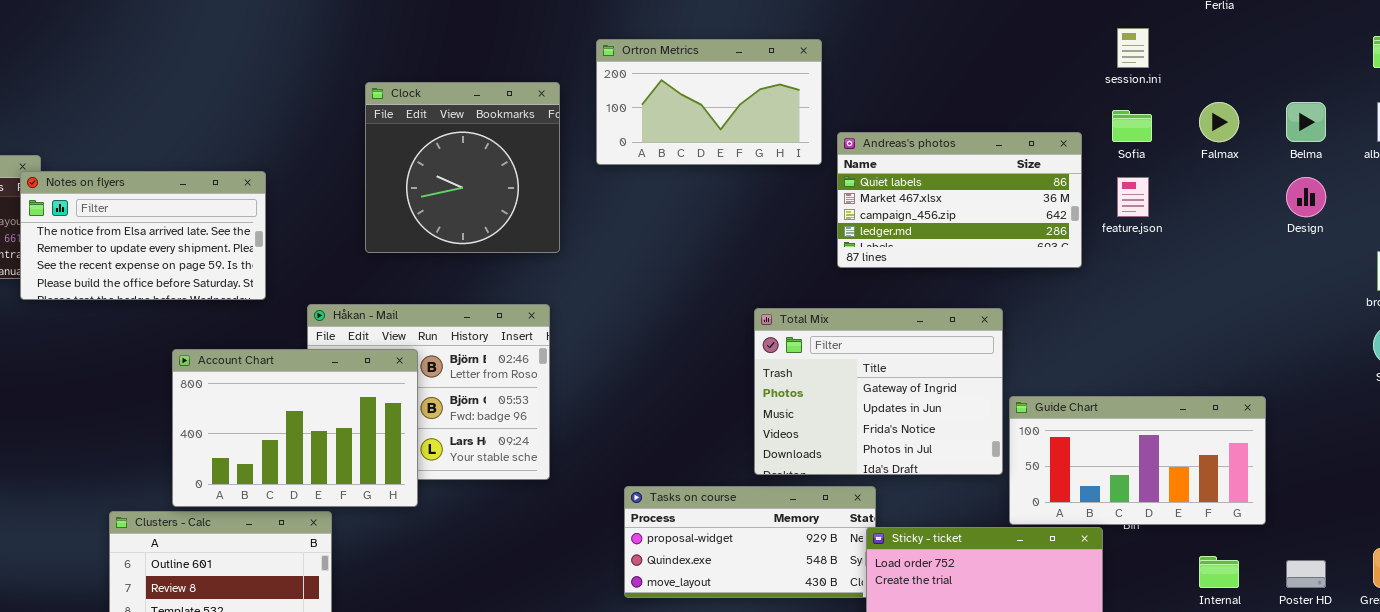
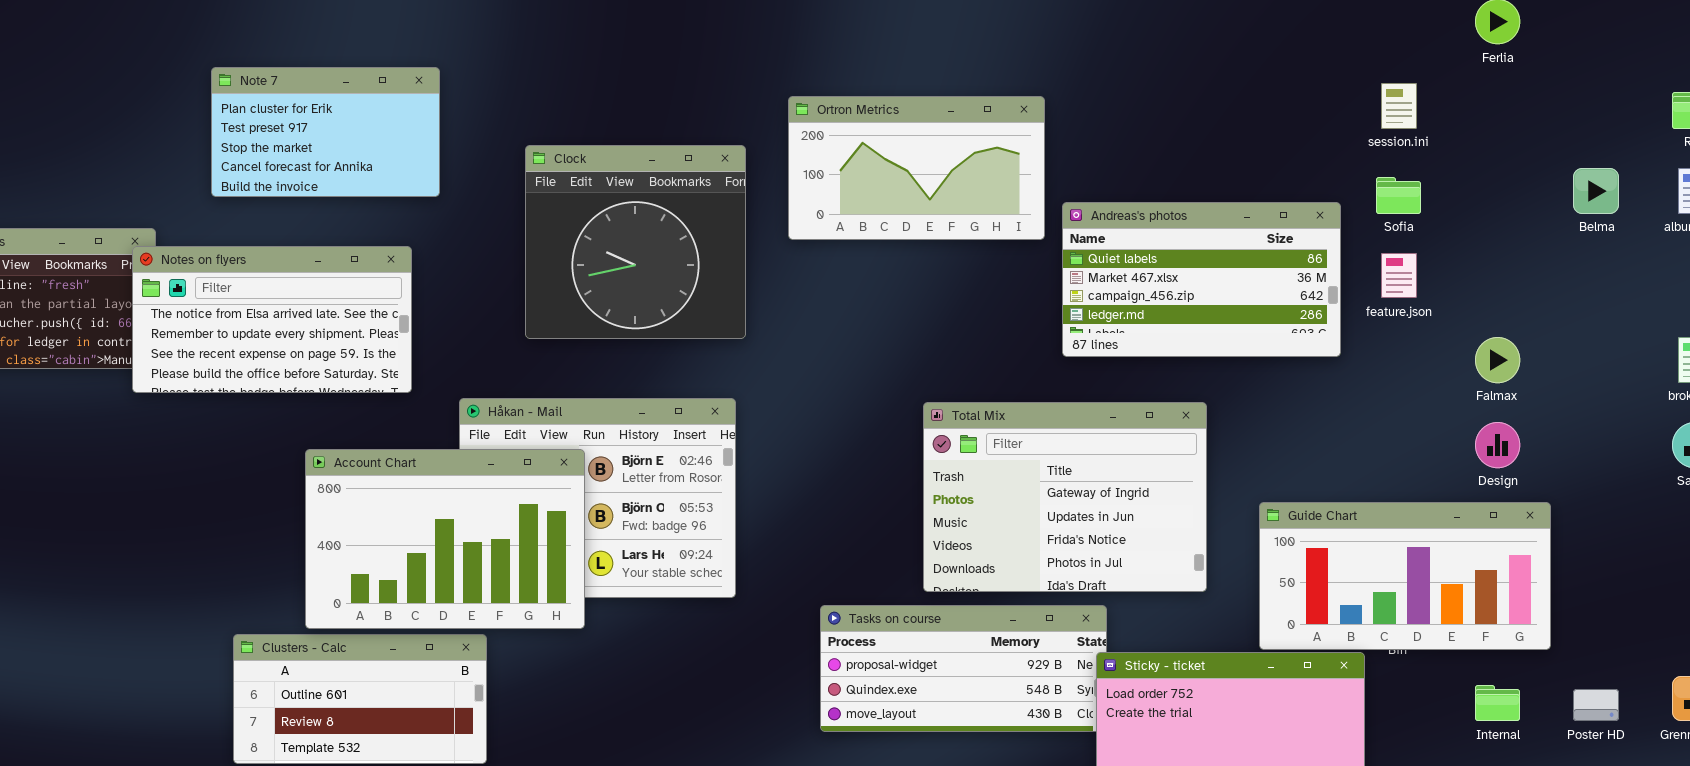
Note 7: none -> [211,67,440,197], opened
Falmax: [1199,102,1239,142] -> [1475,337,1520,383], moved
Design: [1286,177,1326,217] -> [1475,422,1520,468], moved
Total Mix: [754,308,1003,475] -> [923,402,1207,592], moved

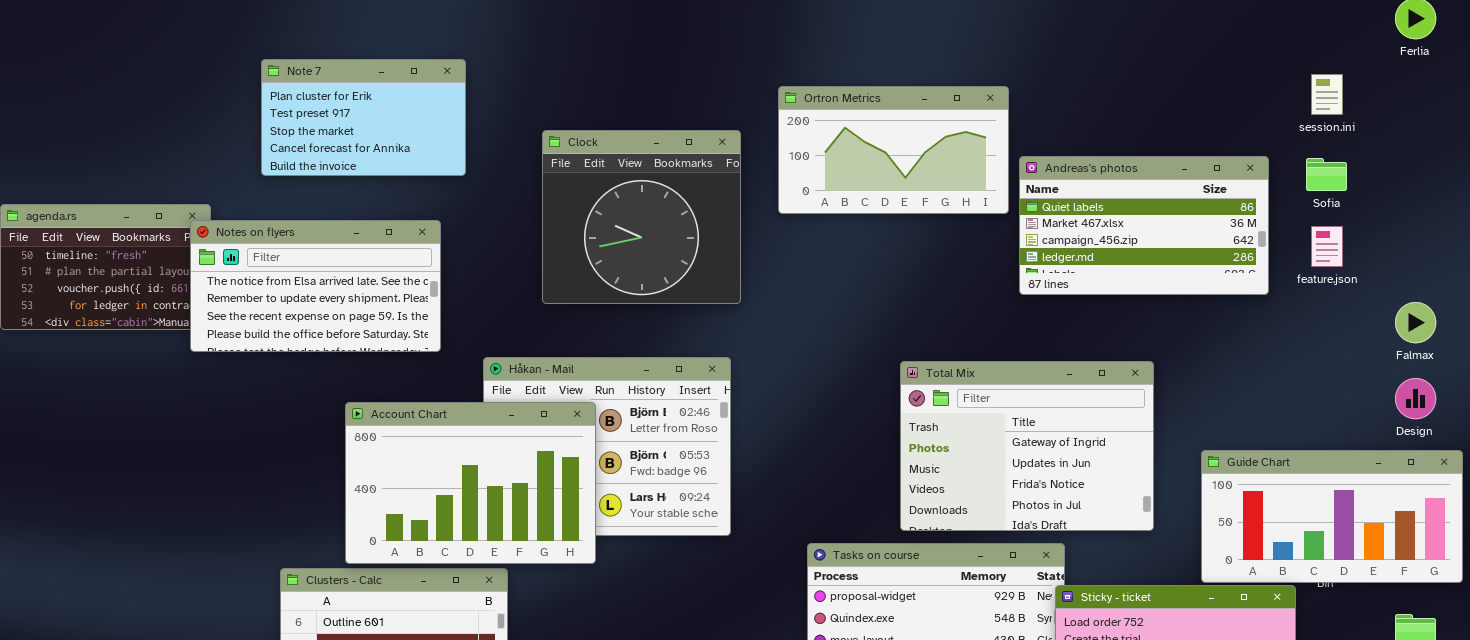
Andreas's photos: [1062,202,1341,357] -> [1019,156,1269,295], moved

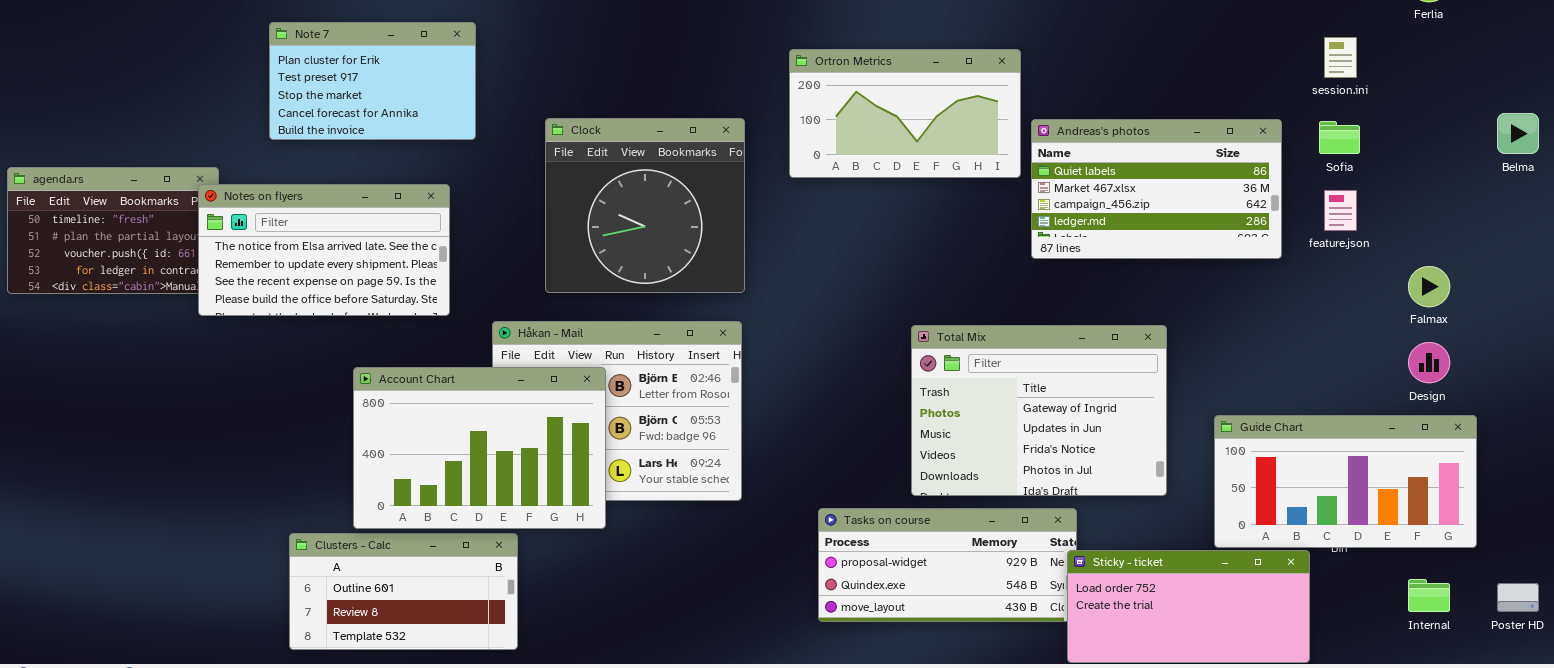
Clock: [542,130,741,304] -> [545,118,745,293], moved

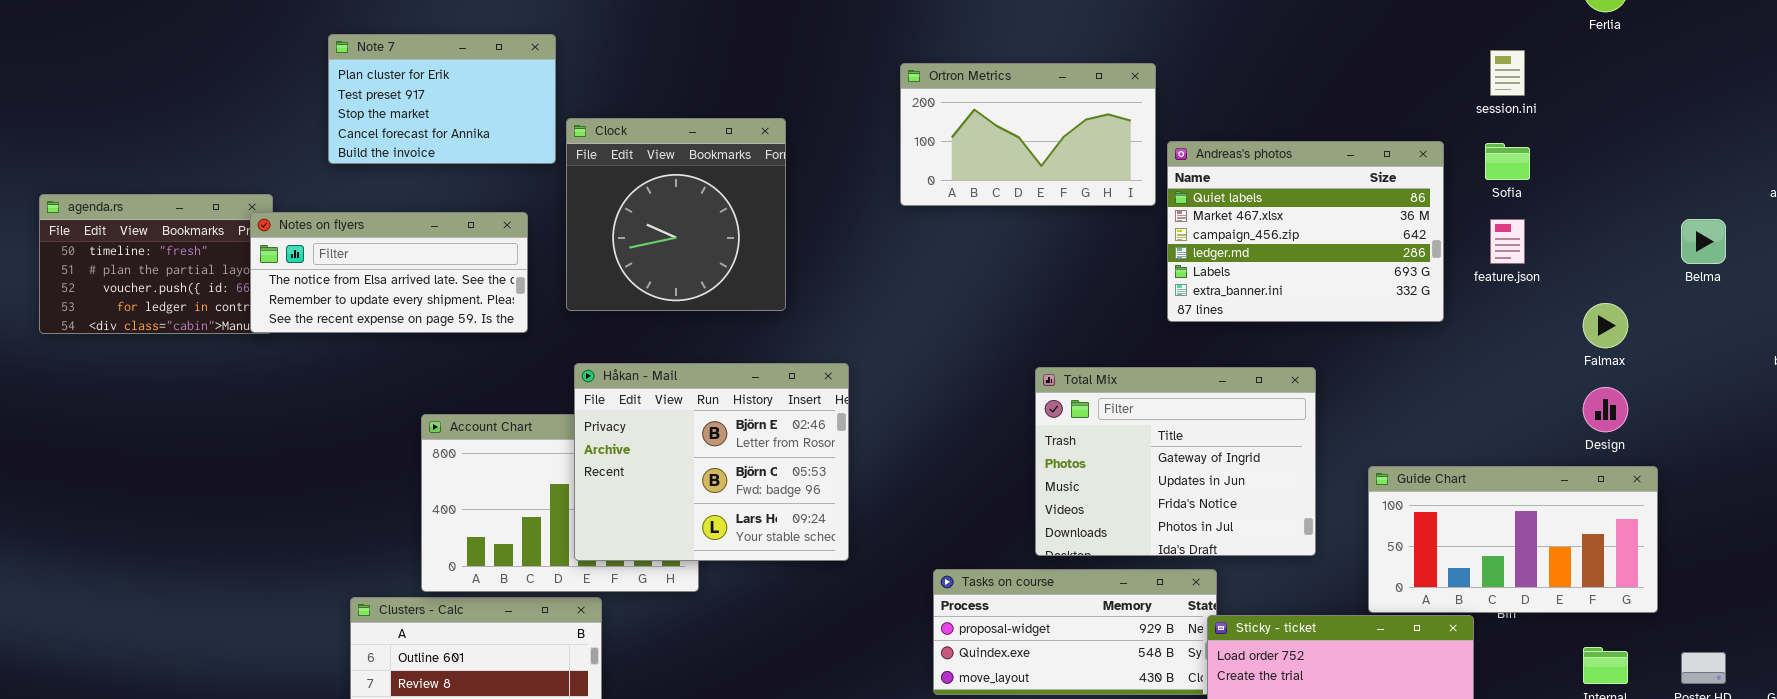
Belma: [1497,113,1539,154] -> [1681,219,1726,264], moved
Clock: [545,118,745,293] -> [566,118,786,311], moved
Andreas's photos: [1031,119,1282,259] -> [1167,141,1444,322], resized
Notes on flyers: [198,184,450,316] -> [250,212,528,333], resized
Håkan - Mail: [492,321,742,501] -> [574,363,849,561], raised

